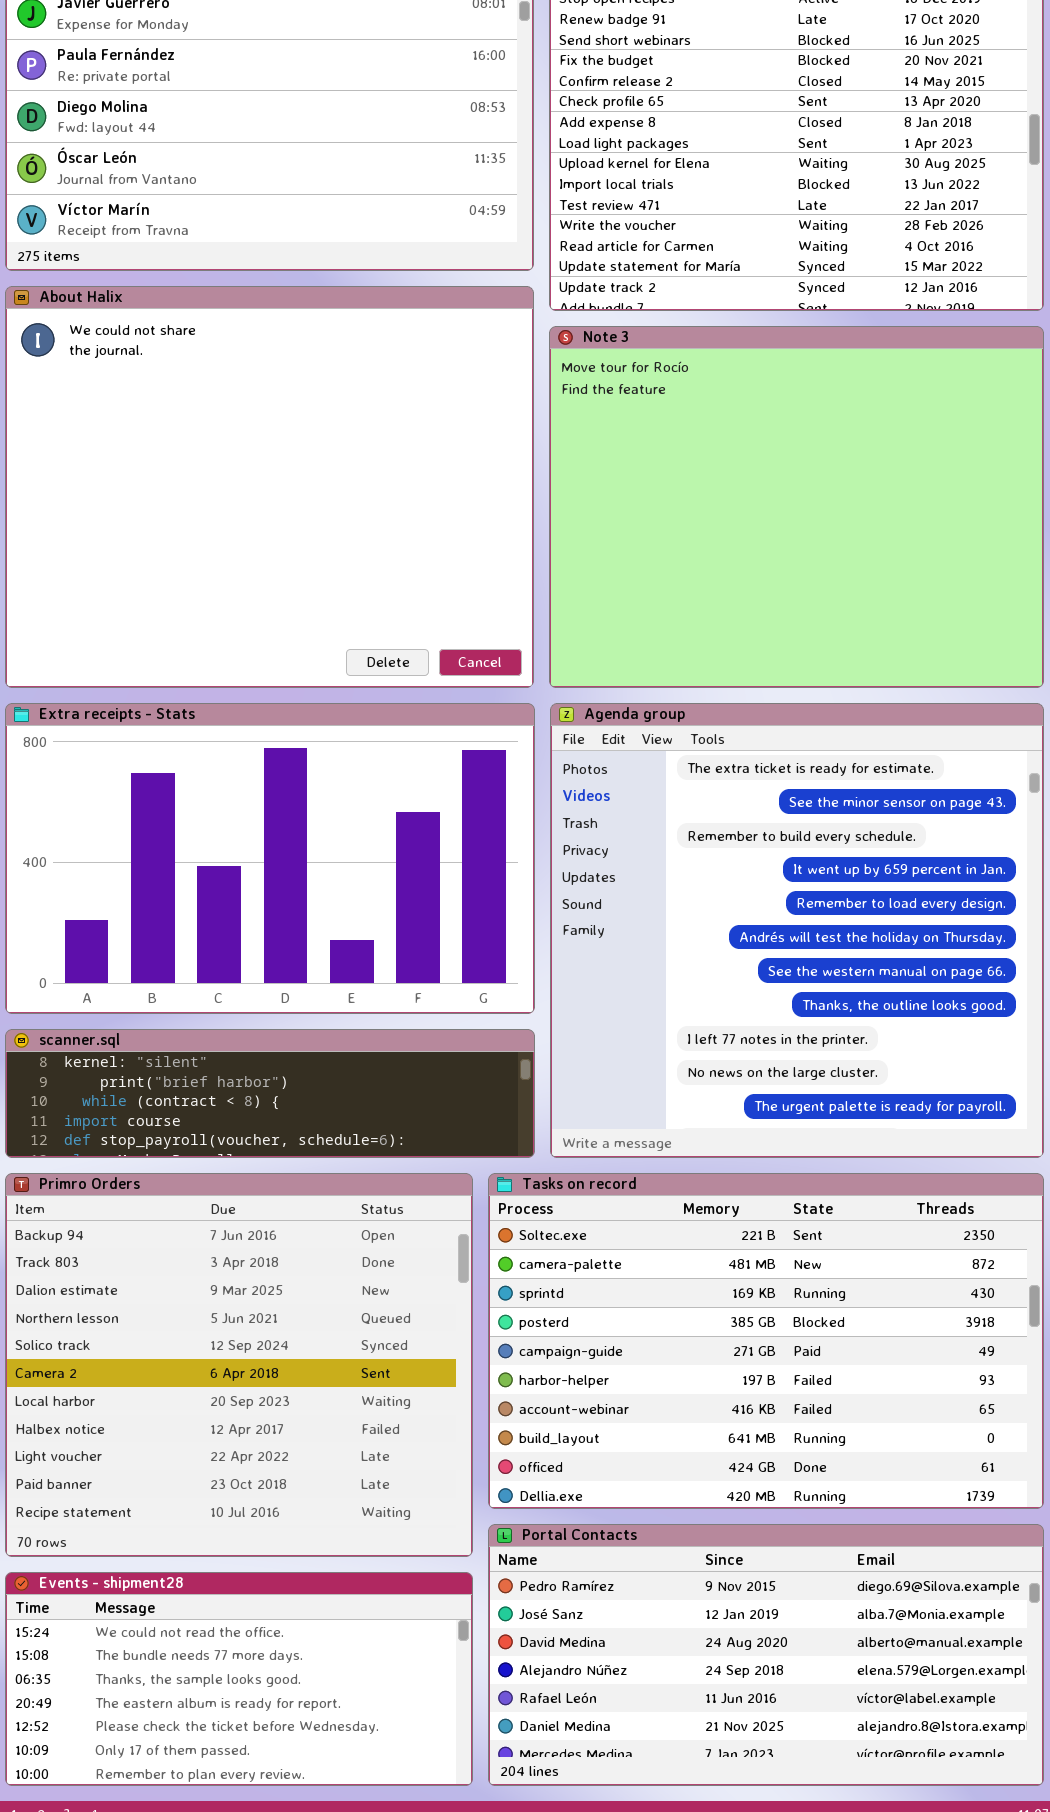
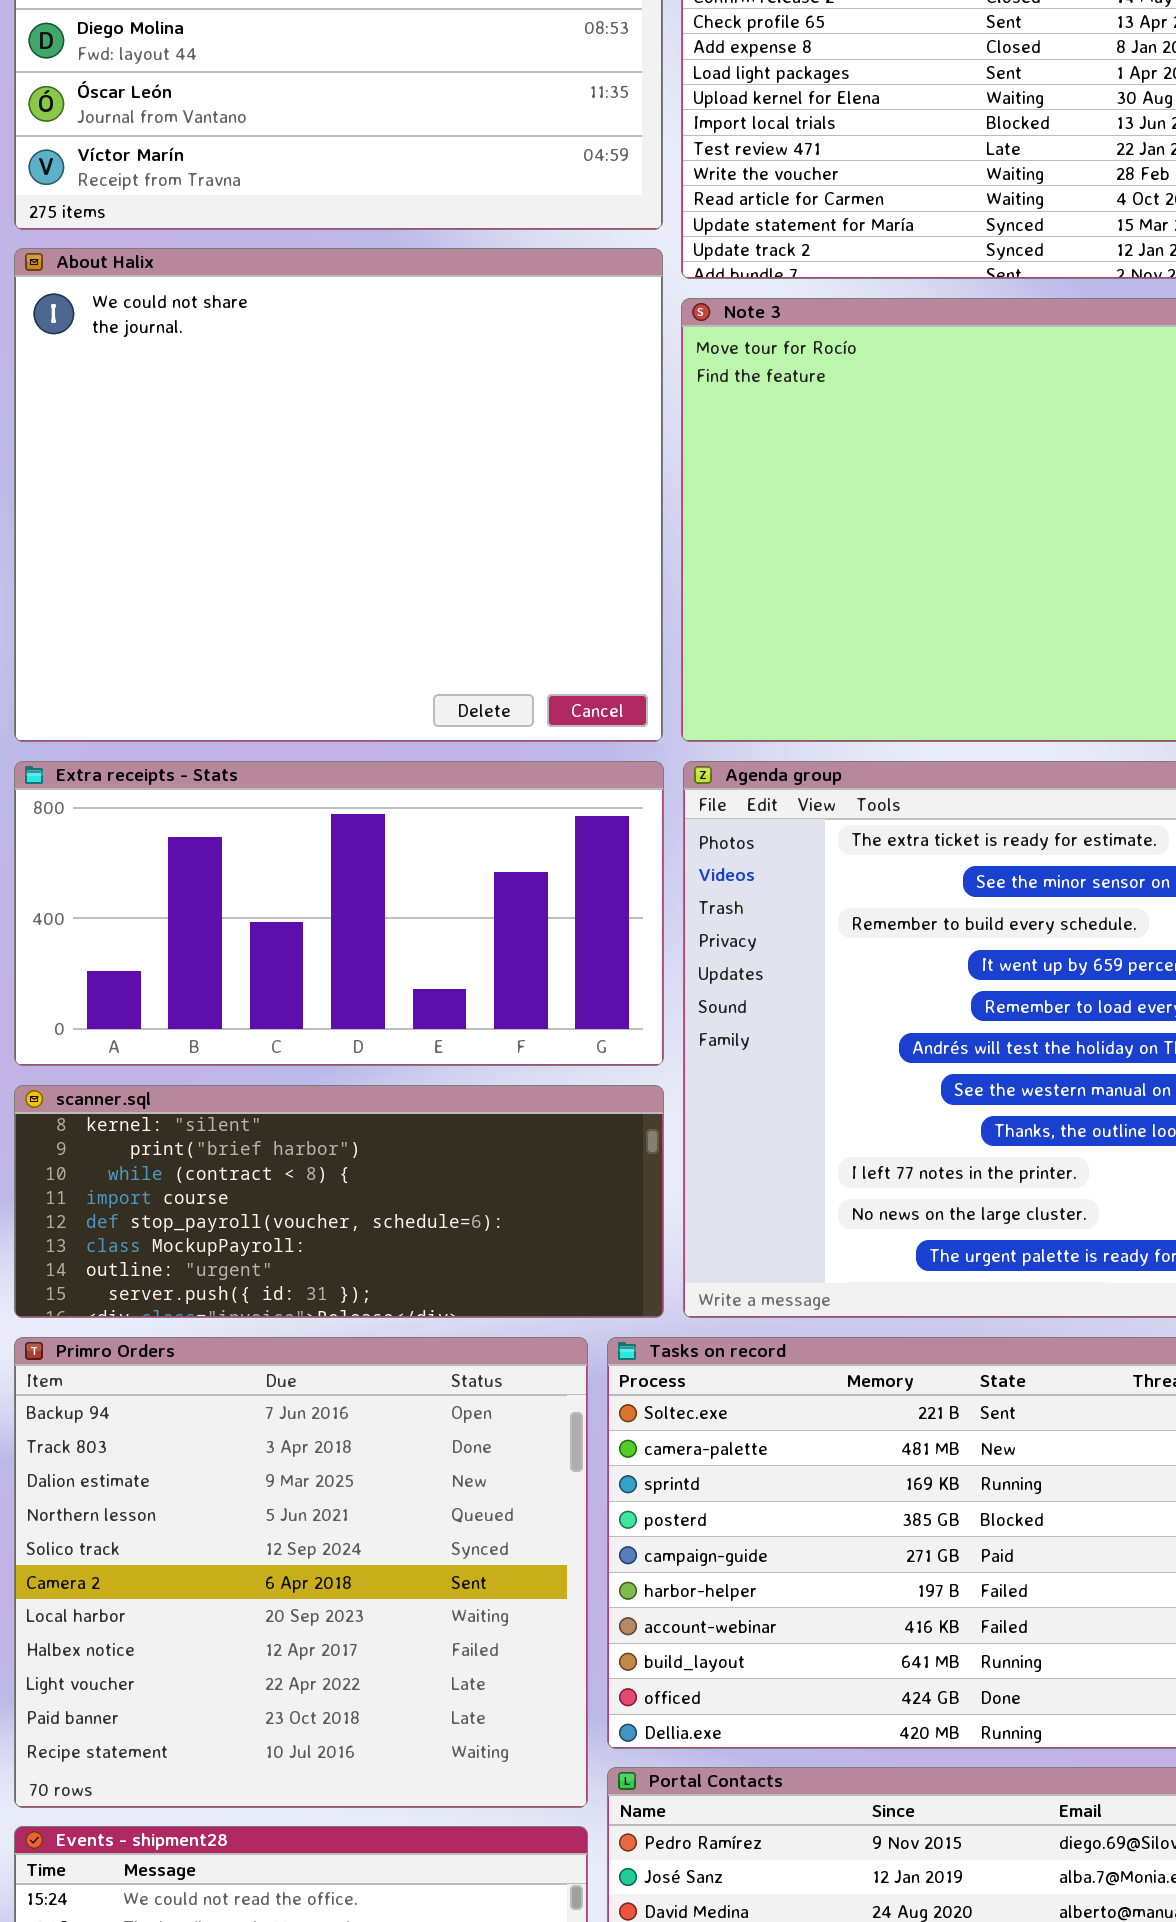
Extra receipts - Stats: [5,703,535,1014] -> [14,761,664,1066], resized
scanner.sql: [5,1029,535,1158] -> [14,1085,664,1318], resized

